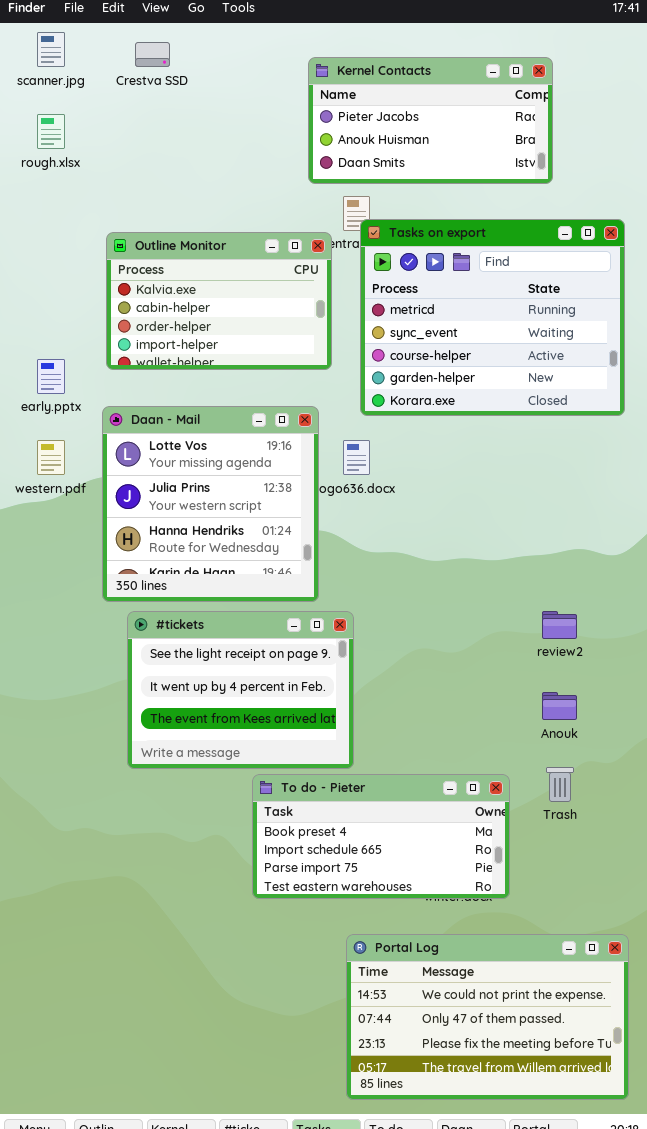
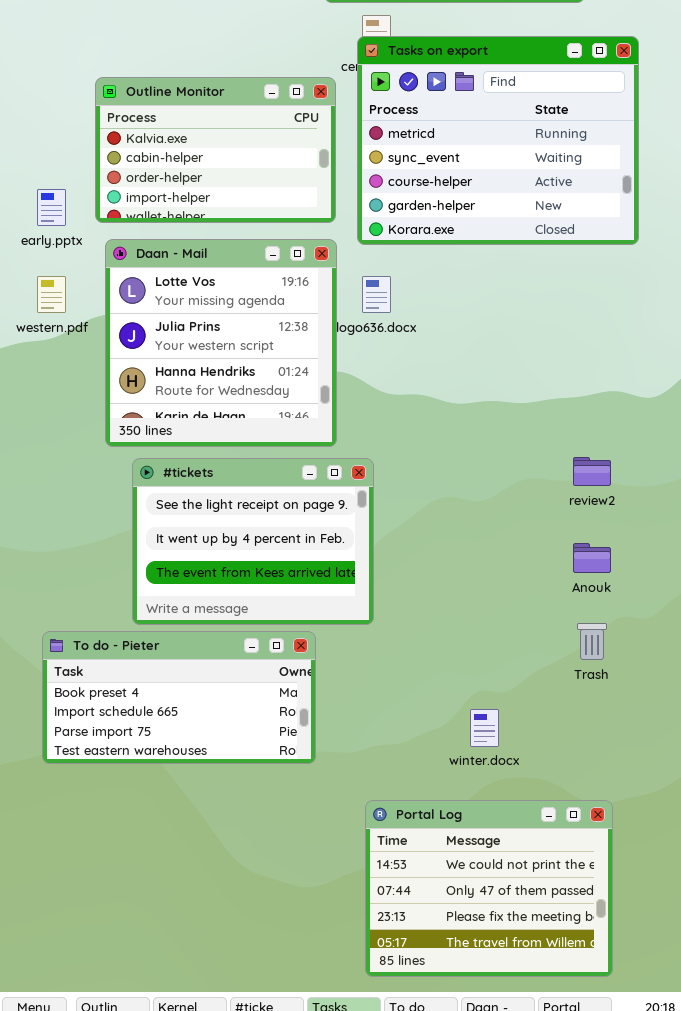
Tasks on export: [360,219,625,416] -> [357,36,639,245], moved
Outline Monitor: [106,232,332,370] -> [95,77,336,223], moved
To do - Pieter: [252,774,510,899] -> [42,631,316,764], moved
Portal Log: [346,934,629,1100] -> [365,800,613,977], resized

